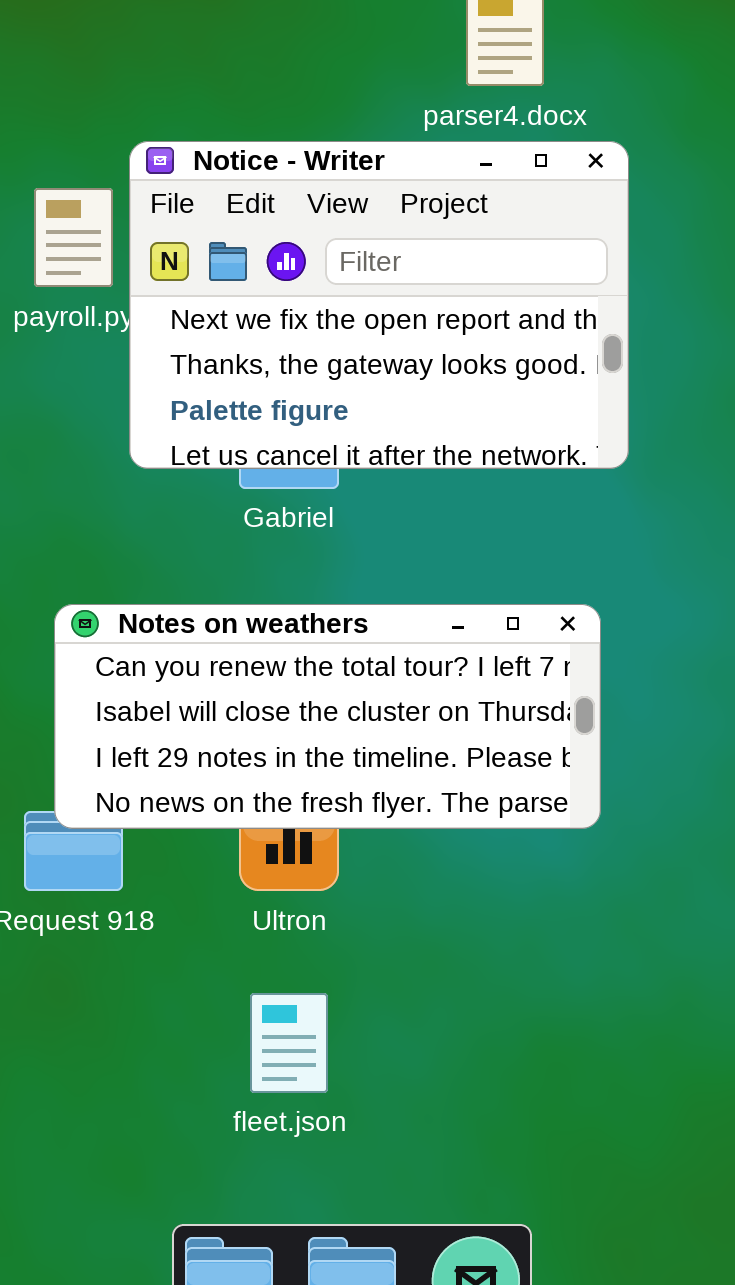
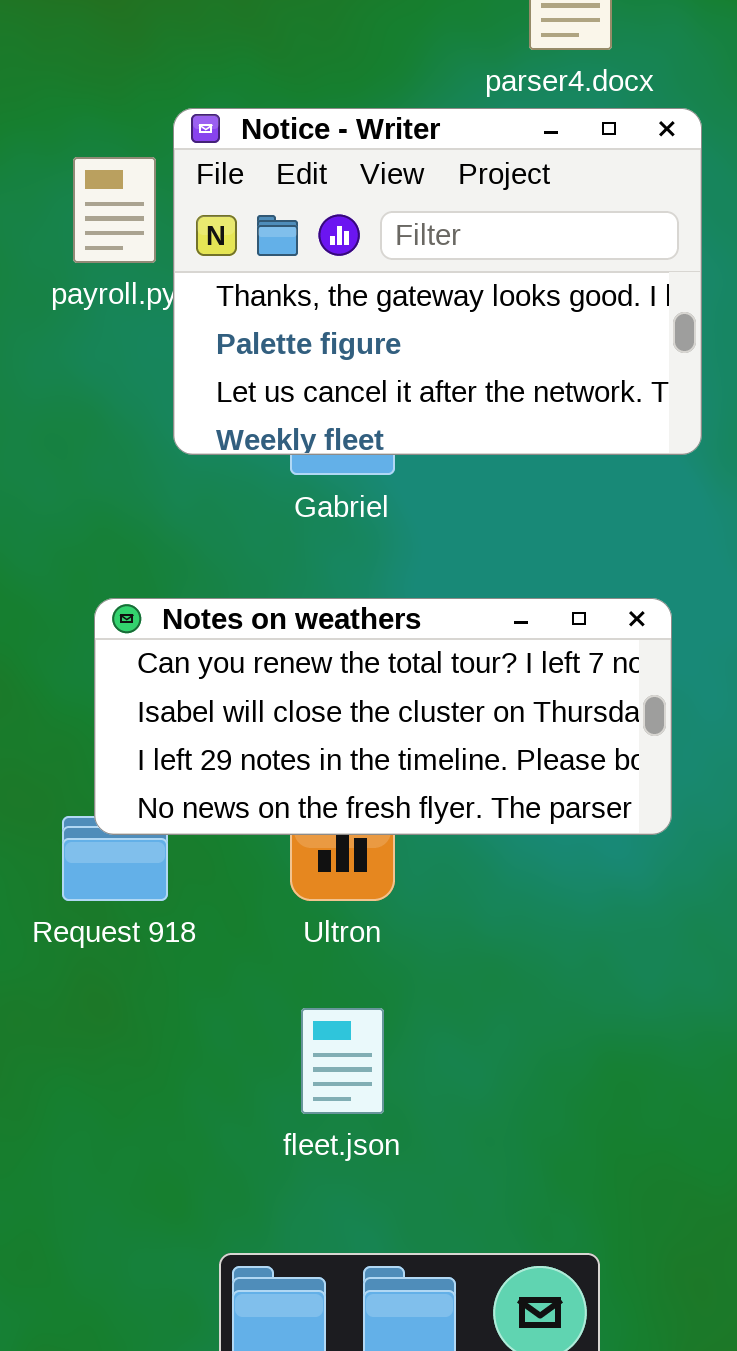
Notice - Writer: [129,141,629,469] -> [173,108,702,455], scrolled down 1 row

